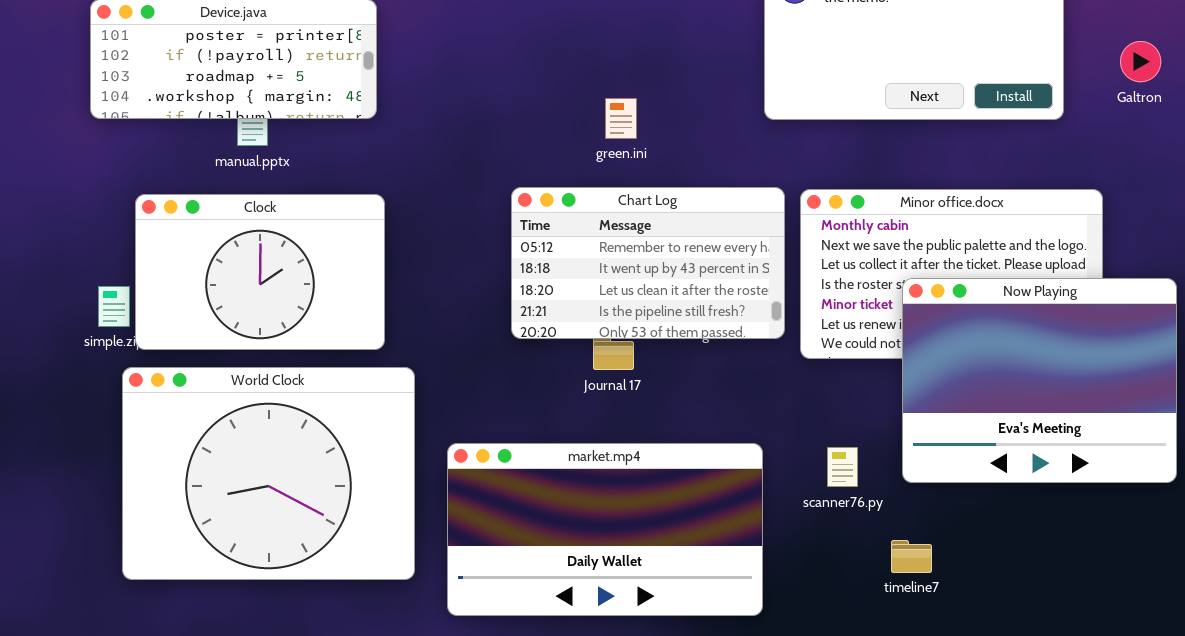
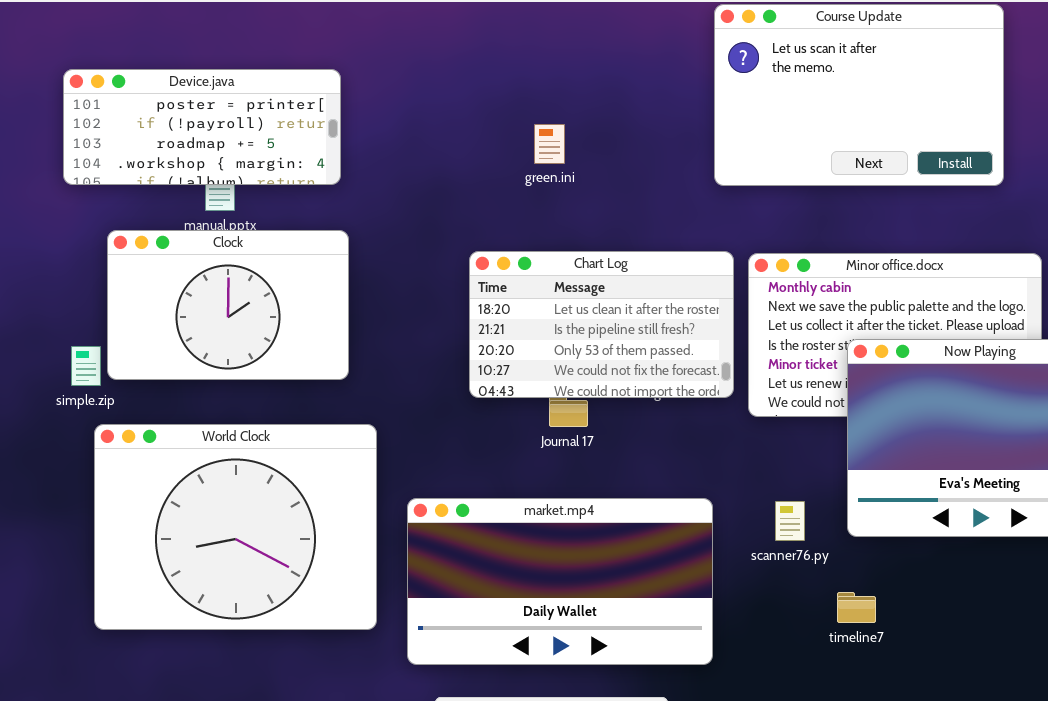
green.ini: [605,98,637,139] -> [534,124,565,164], moved
Chart Log: [511,187,785,339] -> [469,251,734,398], scrolled down 2 rows
Clock: [135,194,385,350] -> [107,230,349,380], moved

